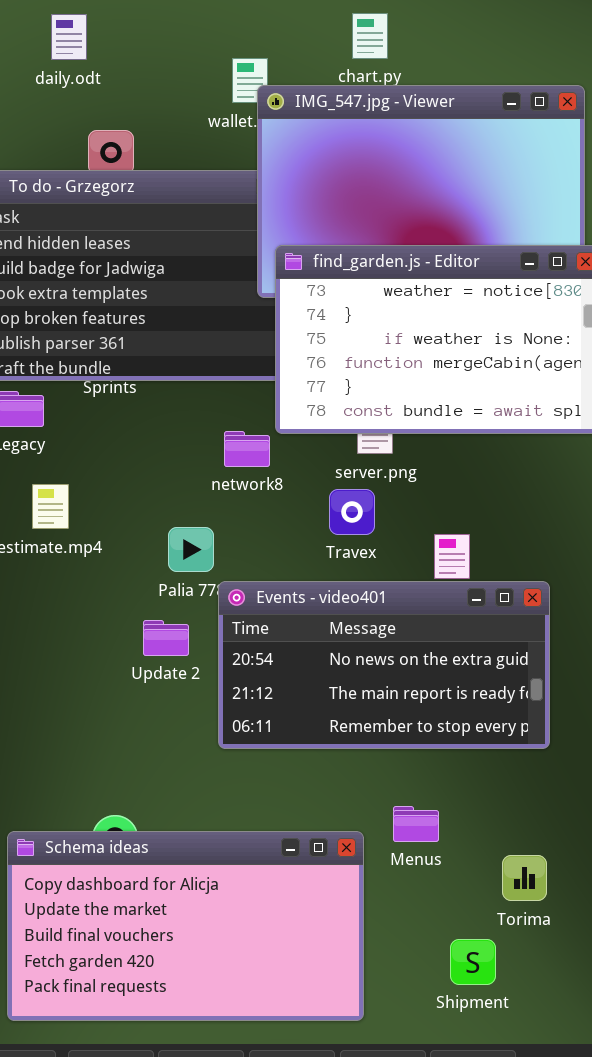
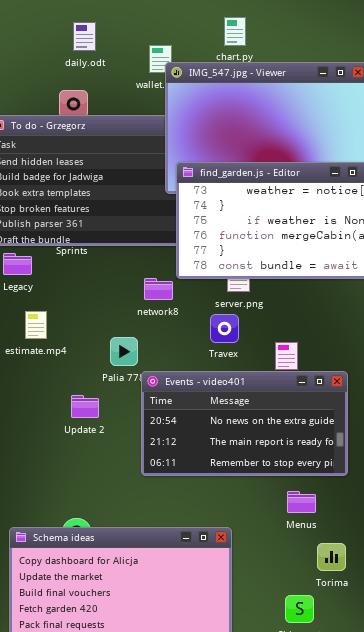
daily.odt: [51,14,87,60] -> [73,22,96,51], moved
Update 2: [143,620,189,656] -> [71,395,99,418], moved
Menus: [393,806,439,842] -> [287,491,316,513], moved

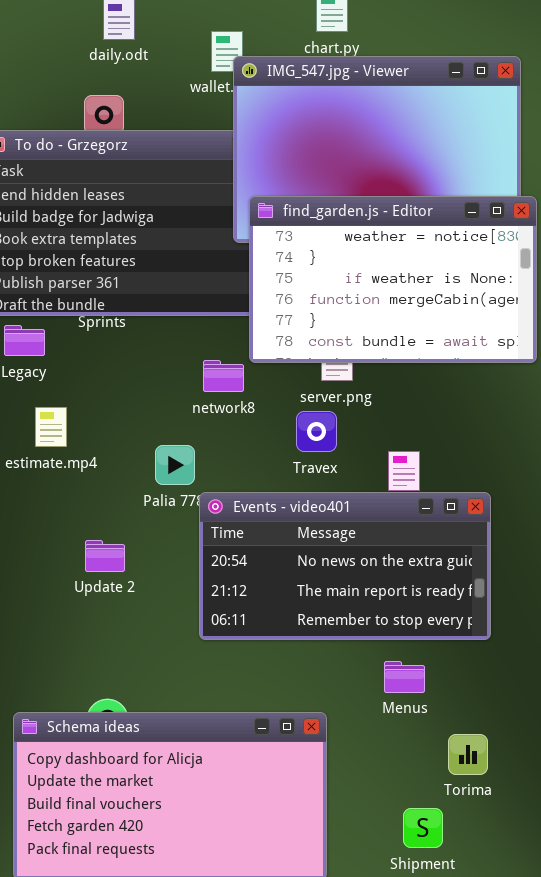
Update 2: [71,395,99,418] -> [85,540,125,572], moved
Menus: [287,491,316,513] -> [384,661,425,693], moved

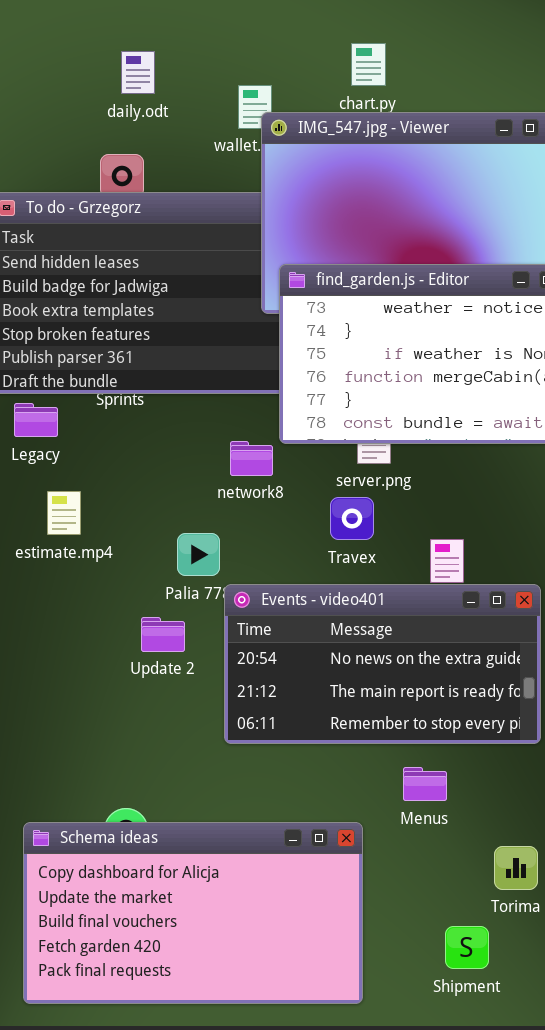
Update 2: [85,540,125,572] -> [141,617,185,652], moved
Menus: [384,661,425,693] -> [403,767,447,801], moved

